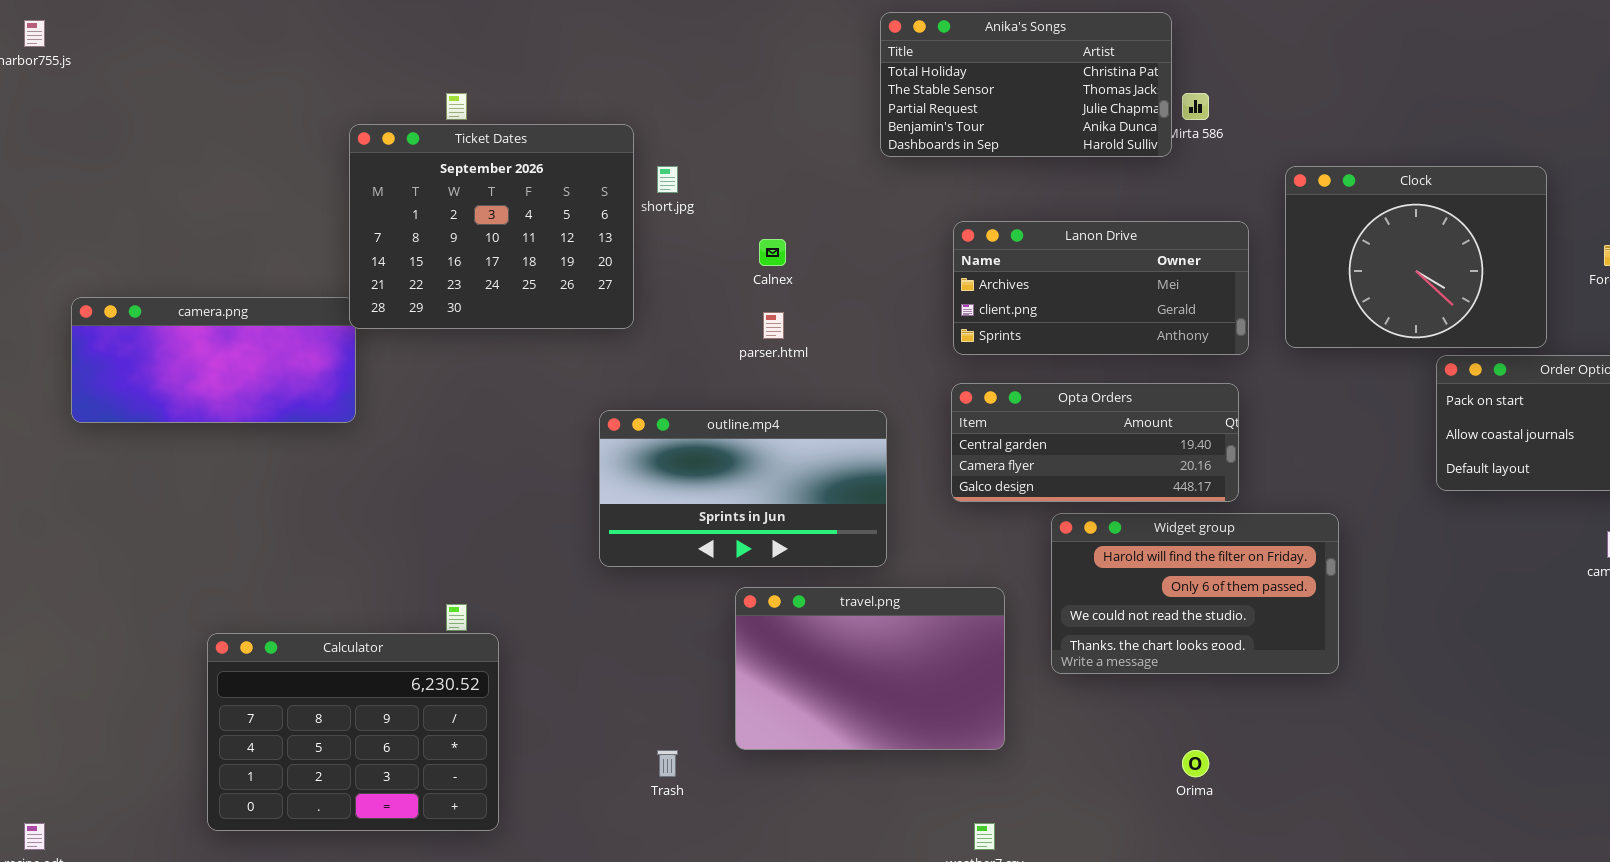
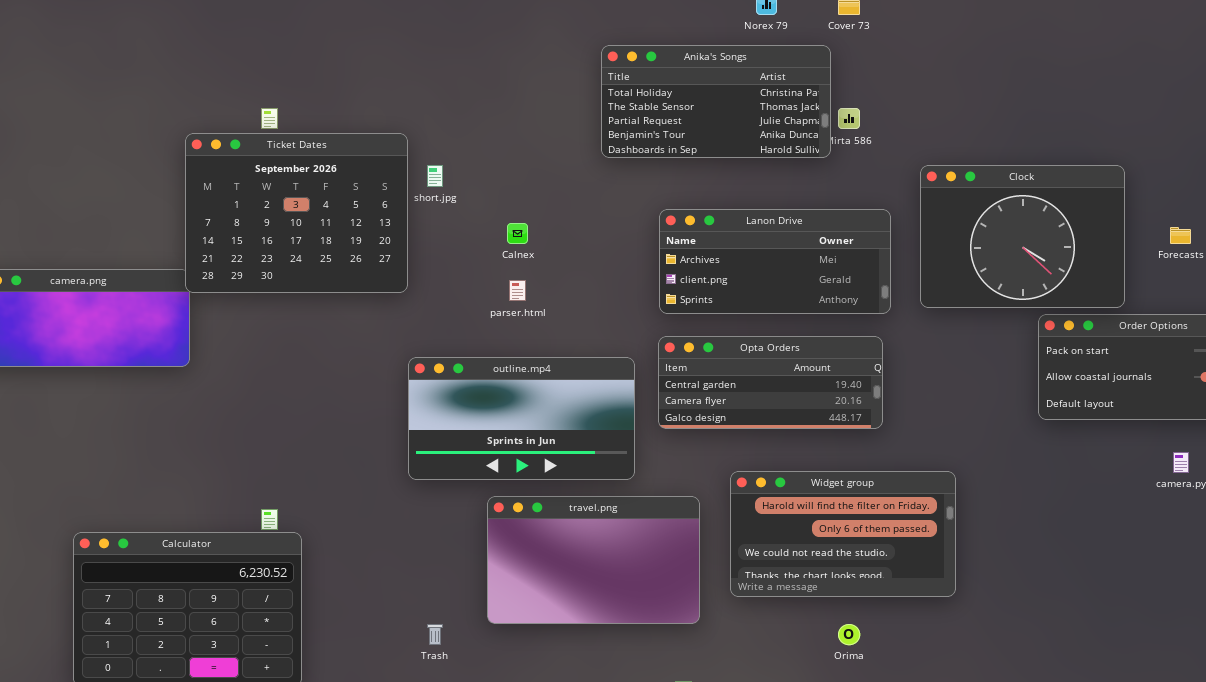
outline.mp4: [599,410,887,567] -> [408,357,635,480], moved
Widget group: [1051,513,1339,674] -> [730,471,956,597], moved

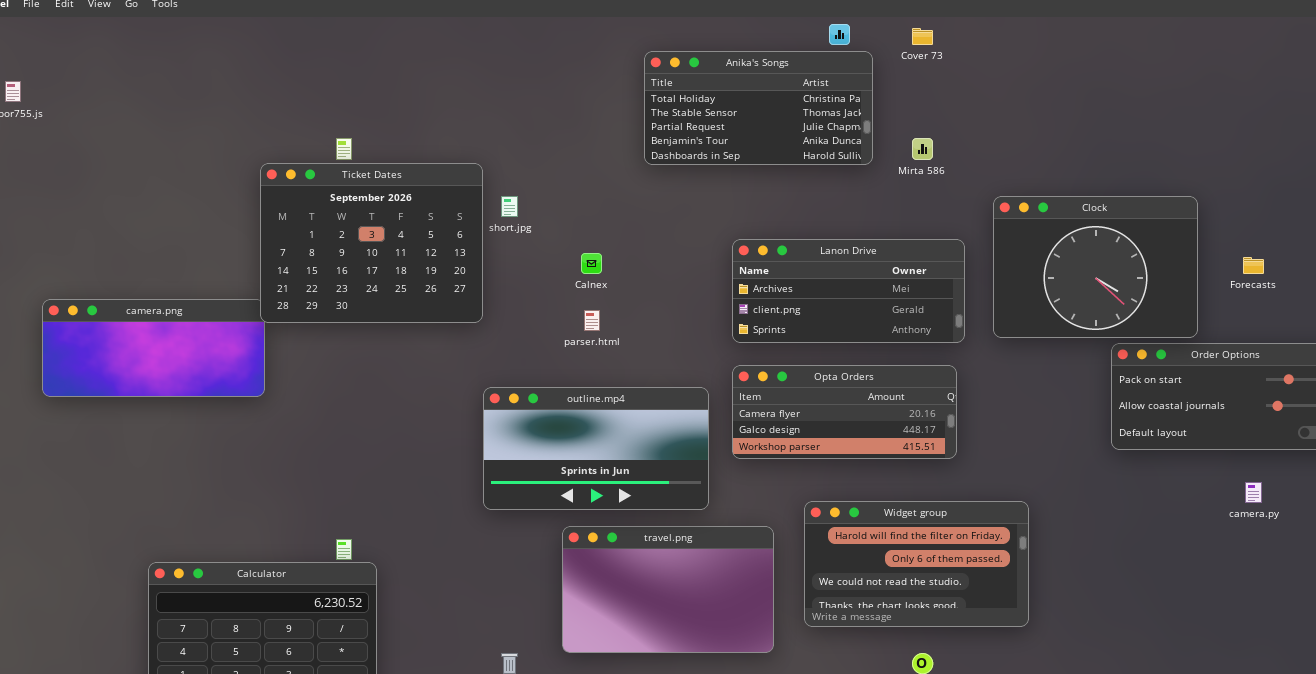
Anika's Songs: [601,45,831,158] -> [644,51,873,165], moved
Opta Orders: [658,336,883,429] -> [732,365,957,459], scrolled down 1 row

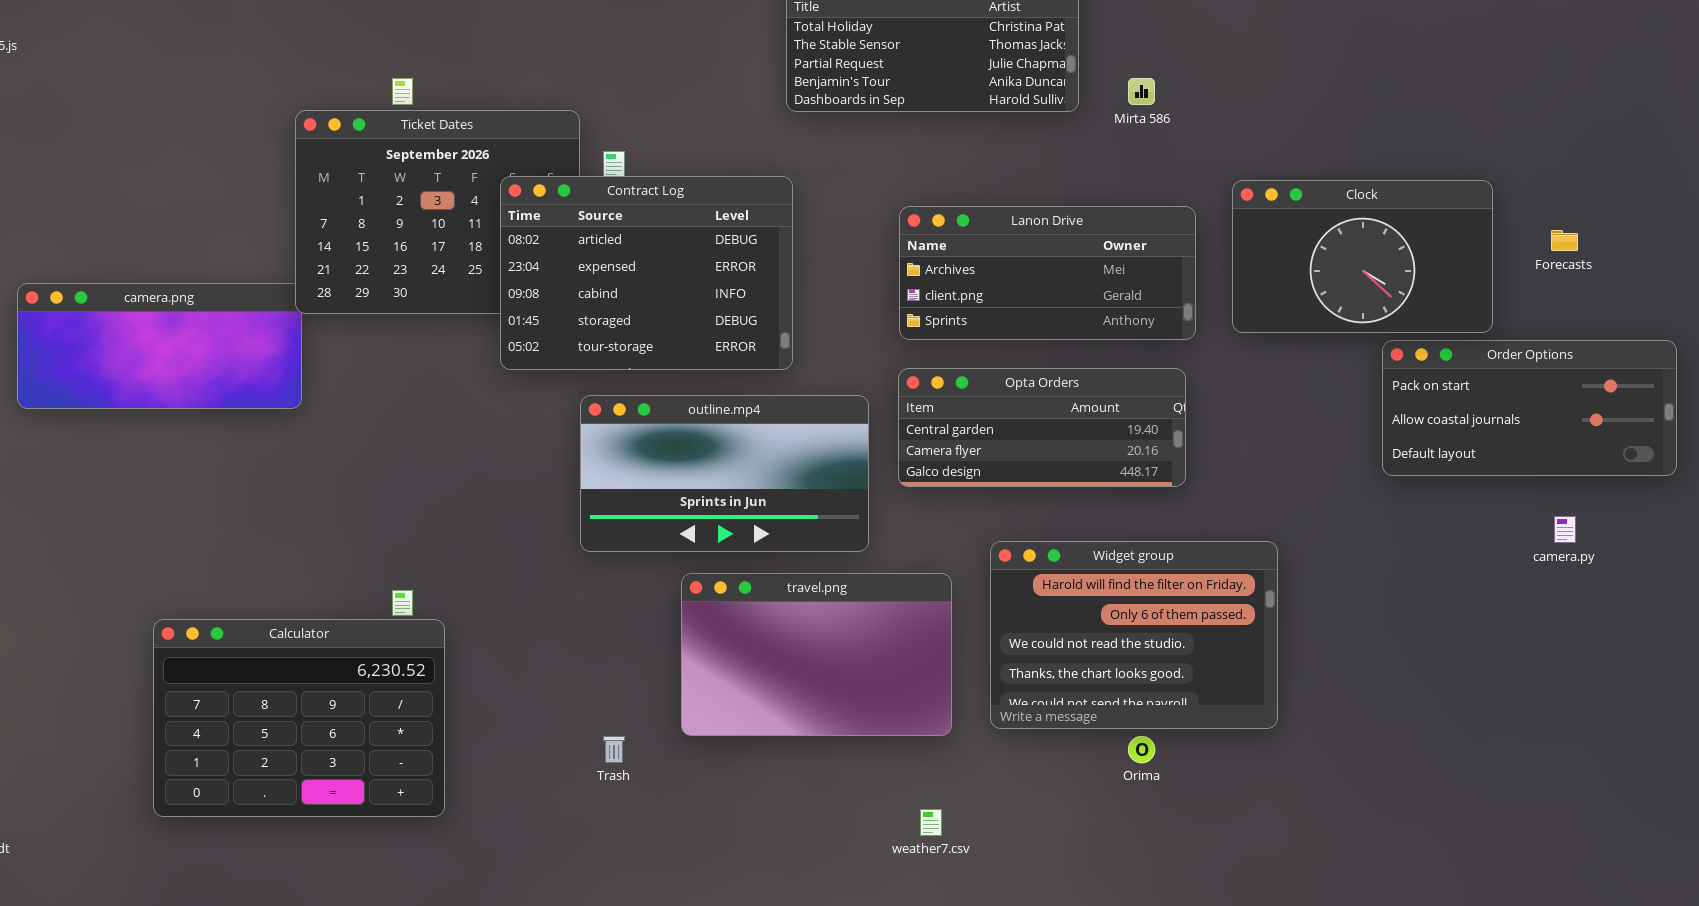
Clock: [993,196,1198,338] -> [1232,180,1493,333], resized
Contract Log: none -> [500,176,793,370], opened
Opta Orders: [732,365,957,459] -> [898,368,1186,487], scrolled up 1 row
Widget group: [804,501,1029,627] -> [990,541,1278,729], resized

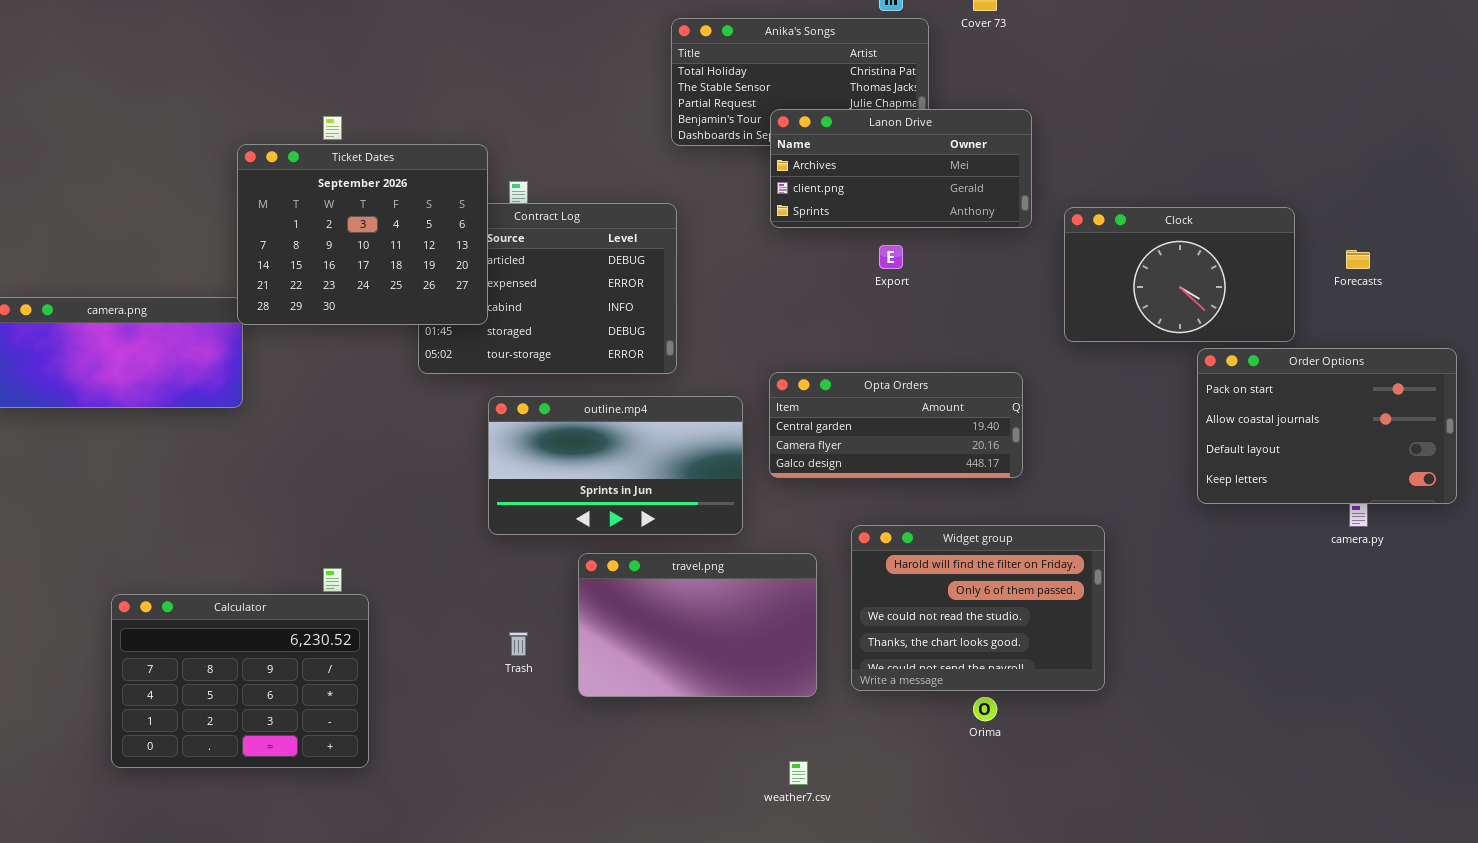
Ticket Dates: [295,110,580,314] -> [237,144,488,325], raised
Lanon Drive: [899,206,1196,340] -> [770,109,1032,228], moved
Order Options: [1382,340,1677,476] -> [1197,348,1457,504], resized
Trash: [603,736,625,763] -> [509,632,528,656], moved

